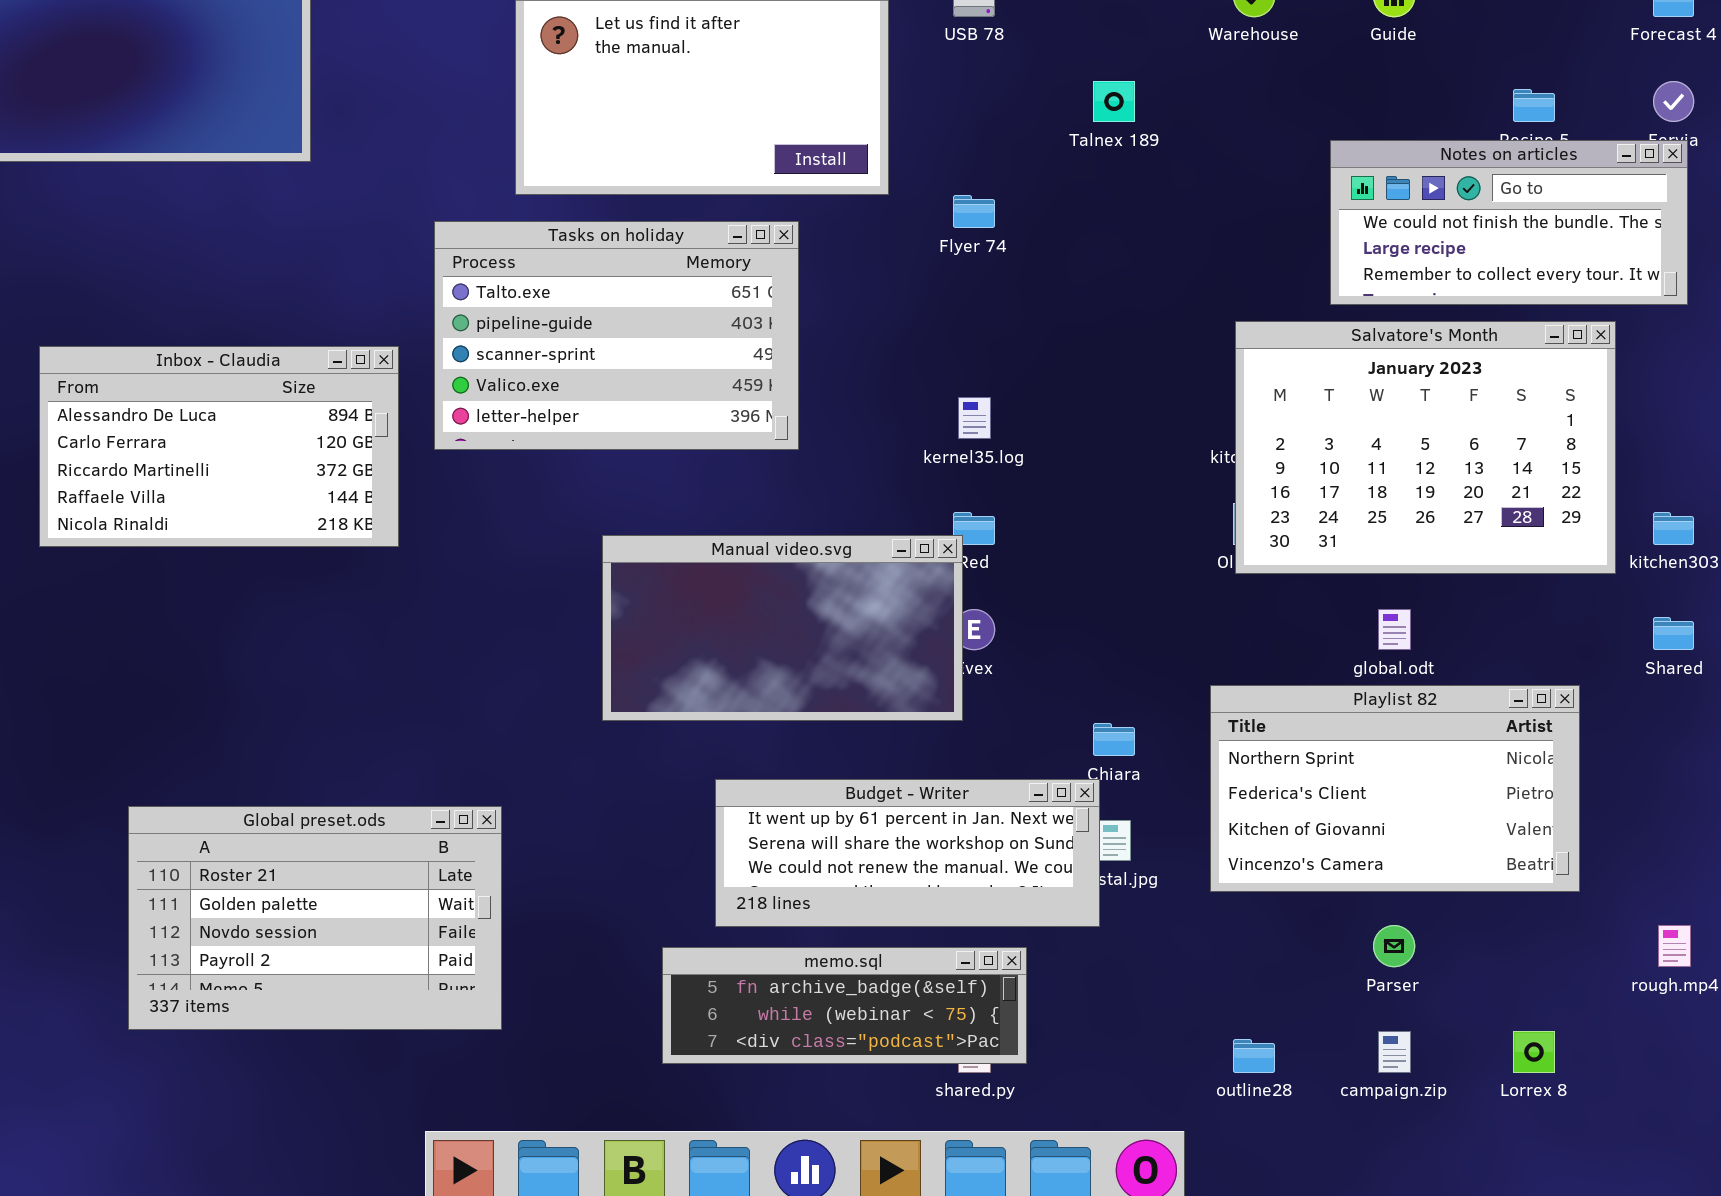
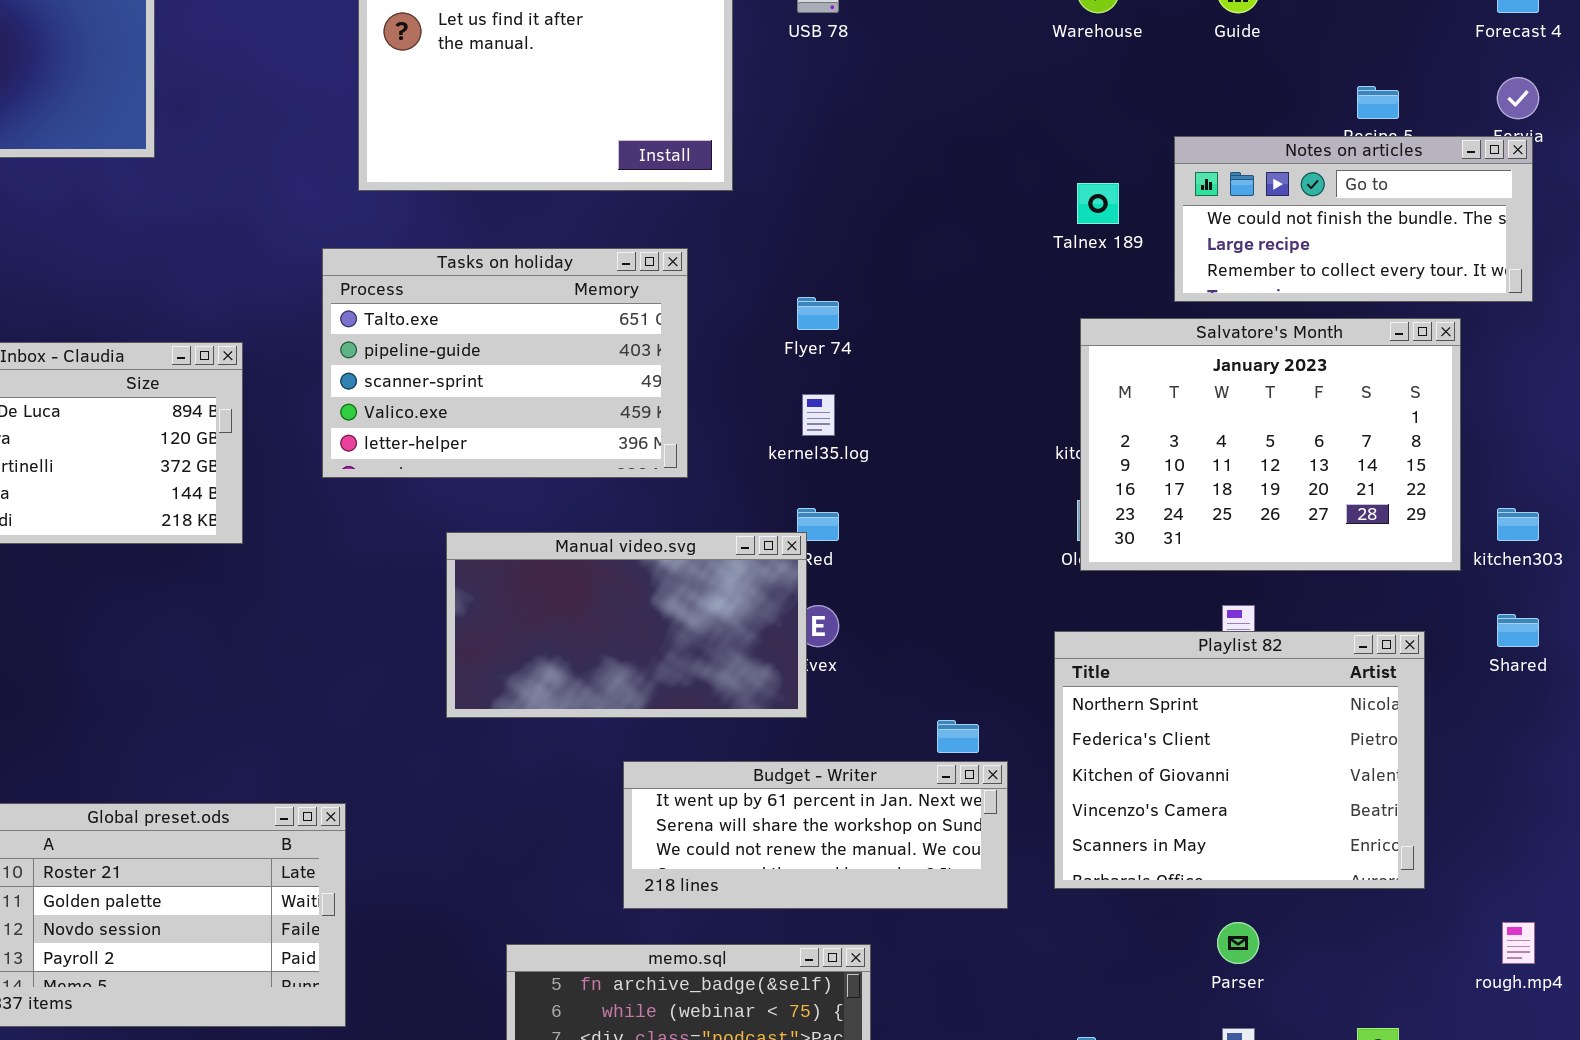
Talnex 189: [1093,81,1135,122] -> [1077,183,1119,224], moved
Flyer 74: [953,195,995,228] -> [797,297,839,330], moved
Tasks on holiday: [434,221,799,450] -> [322,248,688,478], moved
Playlist 82: [1210,685,1580,892] -> [1054,631,1425,889], resized
Budget - Writer: [715,779,1100,927] -> [623,761,1008,909], moved

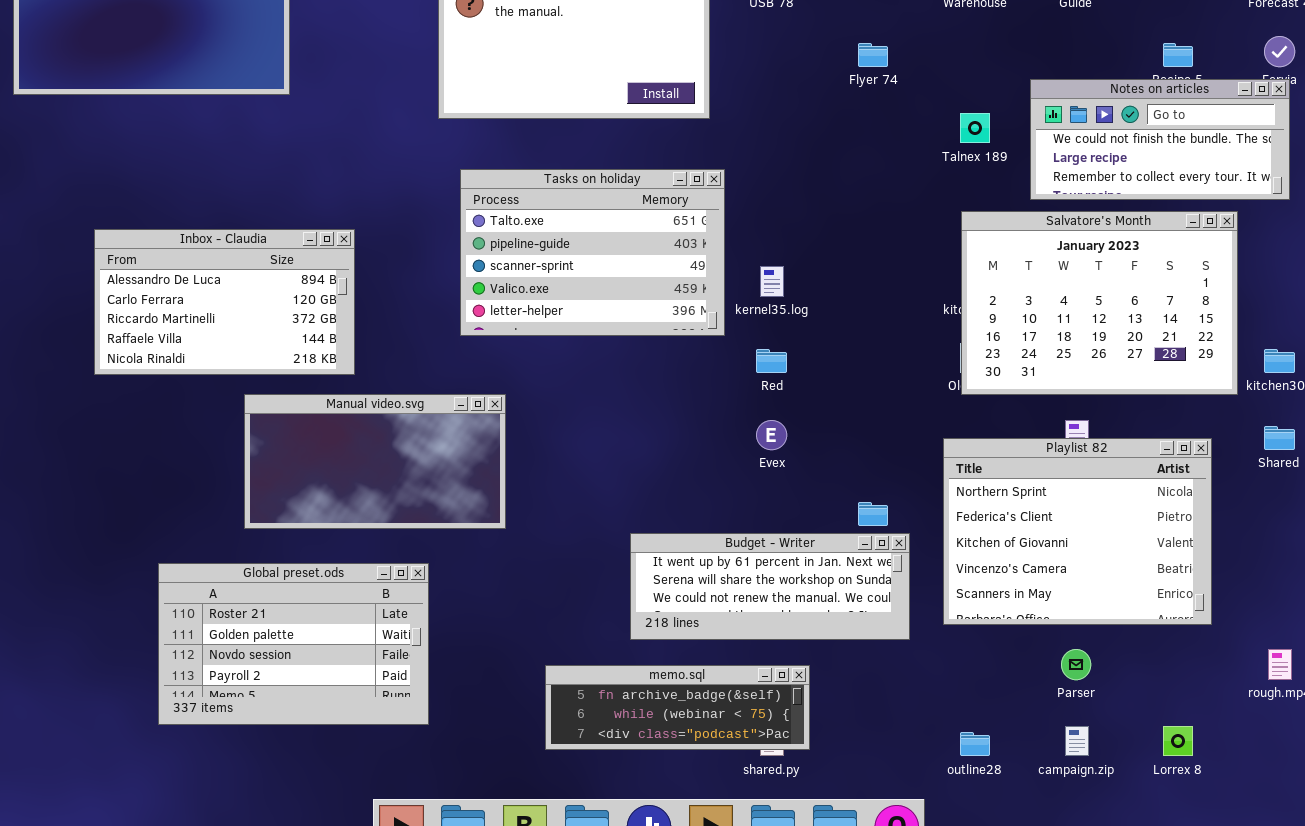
Tasks on holiday: [322,248,688,478] -> [460,169,725,336], moved
Flyer 74: [797,297,839,330] -> [858,43,888,67], moved
Manual video.svg: [446,532,807,718] -> [244,394,506,529], moved

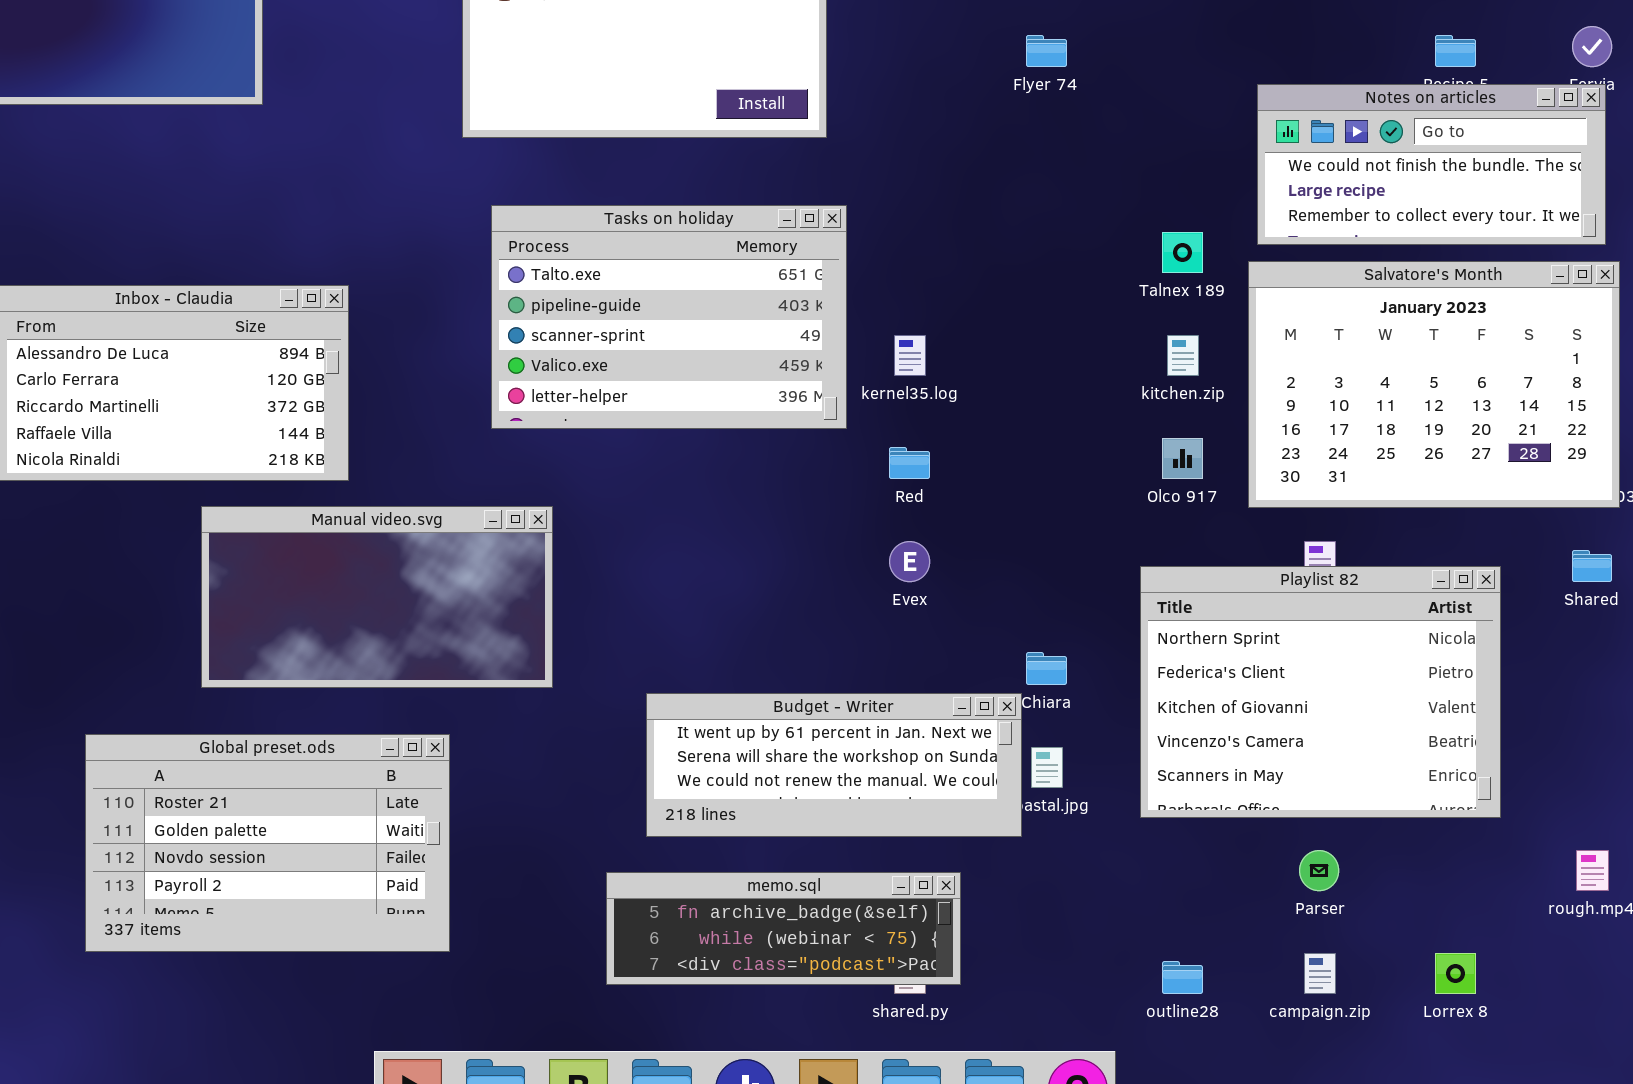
Talnex 189: [960,113,990,143] -> [1162,232,1203,273], moved
Salvatore's Month: [961,211,1238,395] -> [1248,261,1620,508], moved
Budget - Writer: [630,533,910,640] -> [646,693,1022,837], moved

